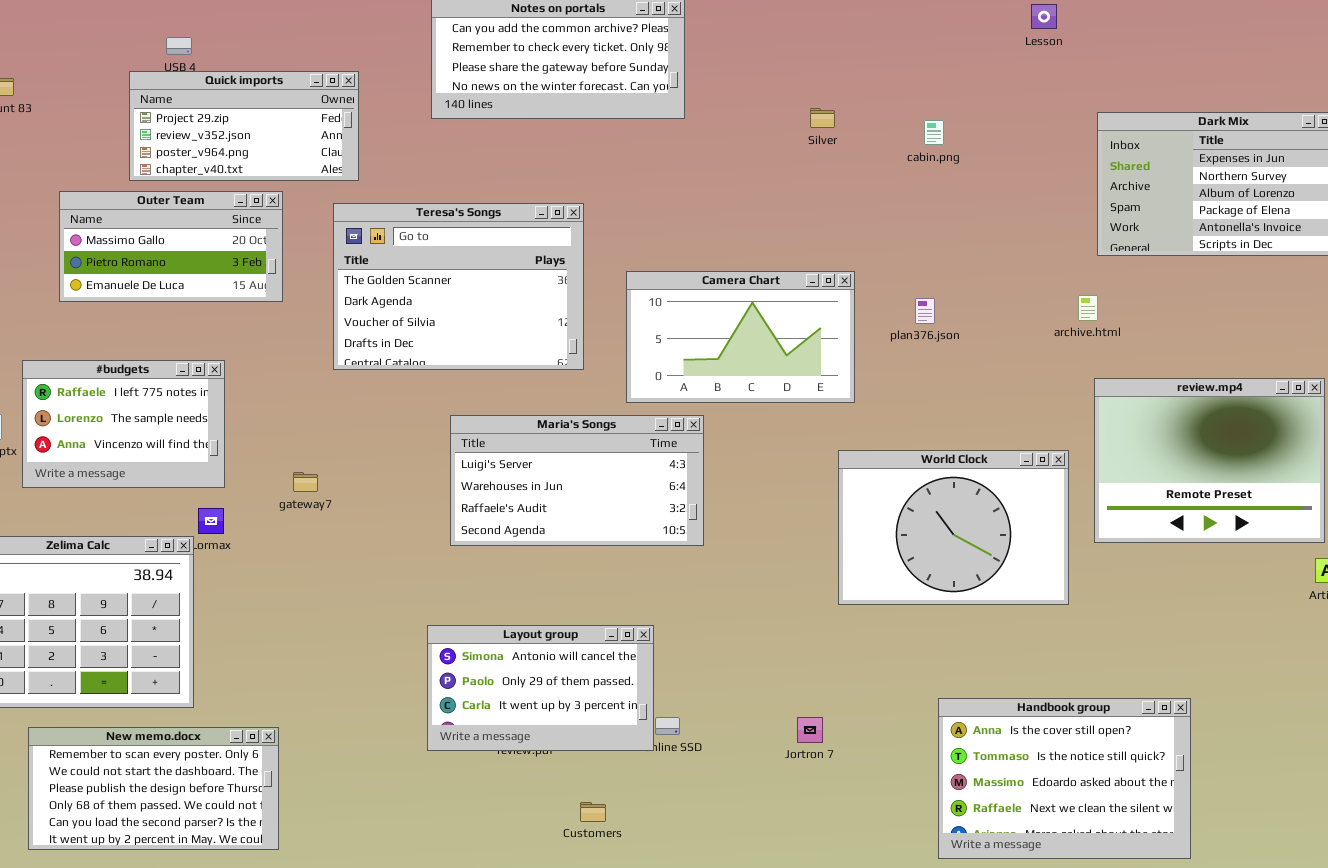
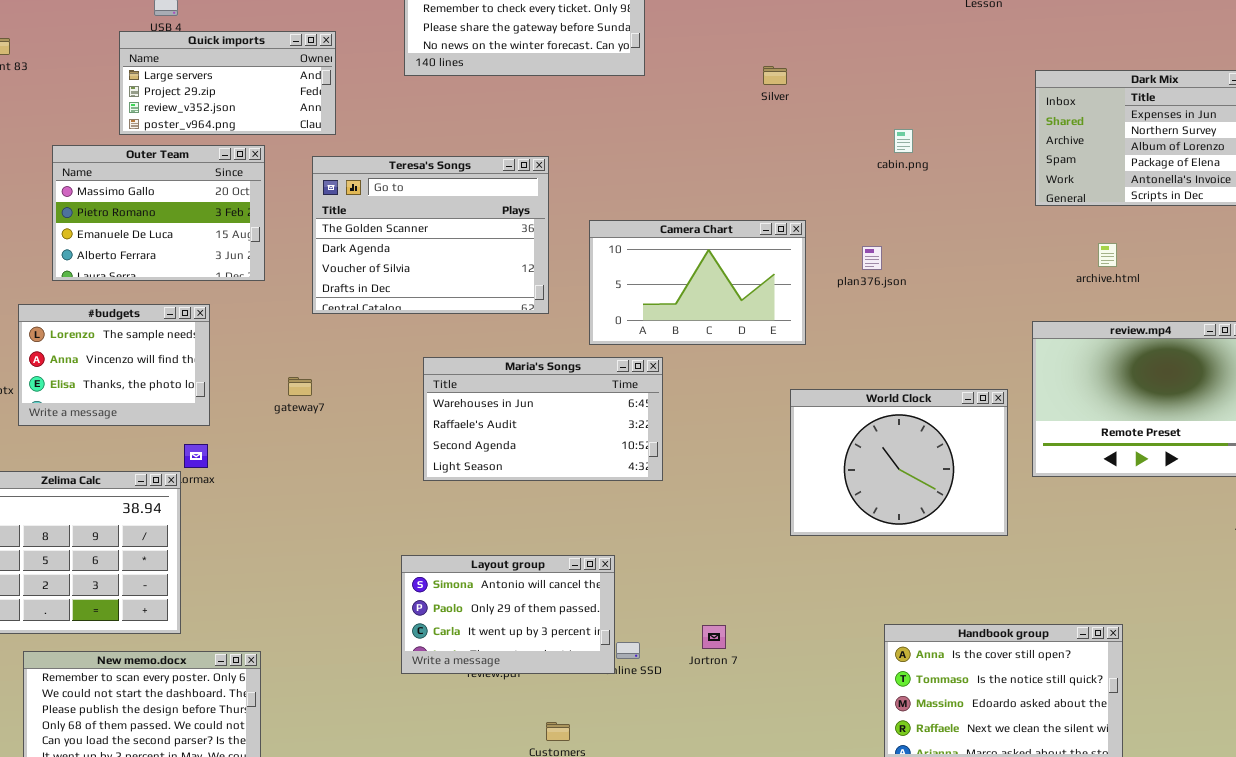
Quick imports: [129,71,359,181] -> [119,31,336,135], scrolled up 1 row
cabin.png: [924,120,944,145] -> [894,129,913,153], moved
Outer Team: [59,191,283,302] -> [52,145,265,281], resized
archive.html: [1078,295,1098,321] -> [1098,243,1117,267], moved
#budgets: [22,360,225,488] -> [18,304,210,426], scrolled down 1 row
Maria's Songs: [450,415,704,546] -> [423,357,663,481], scrolled down 1 row
gateway7: [293,472,318,492] -> [288,377,312,396], moved
Jortron 7: [797,717,823,743] -> [702,625,726,649], moved

